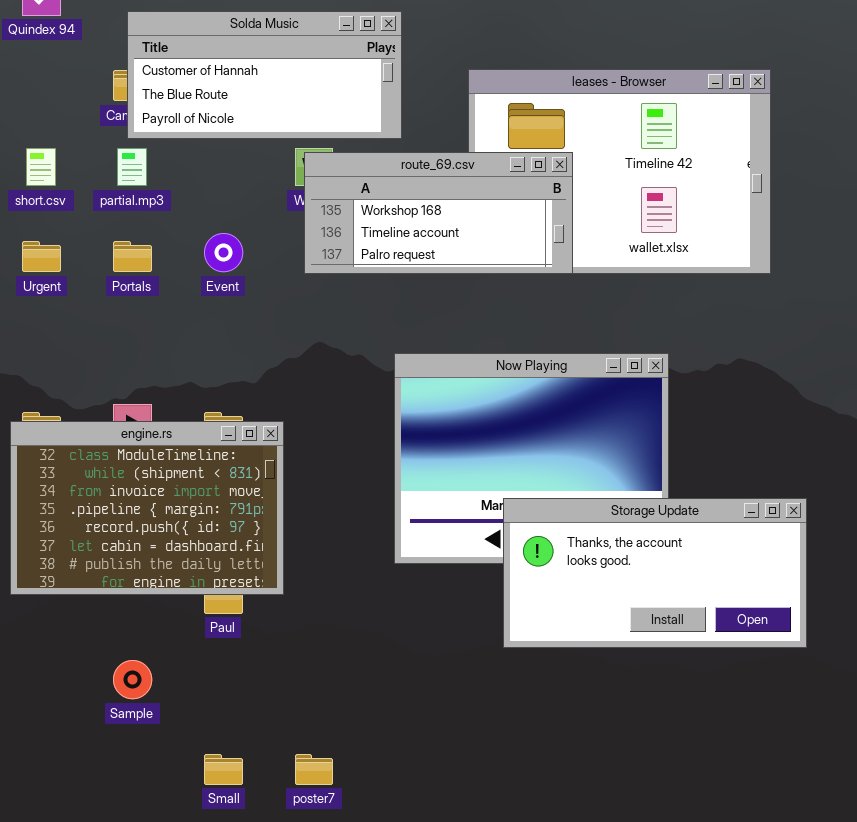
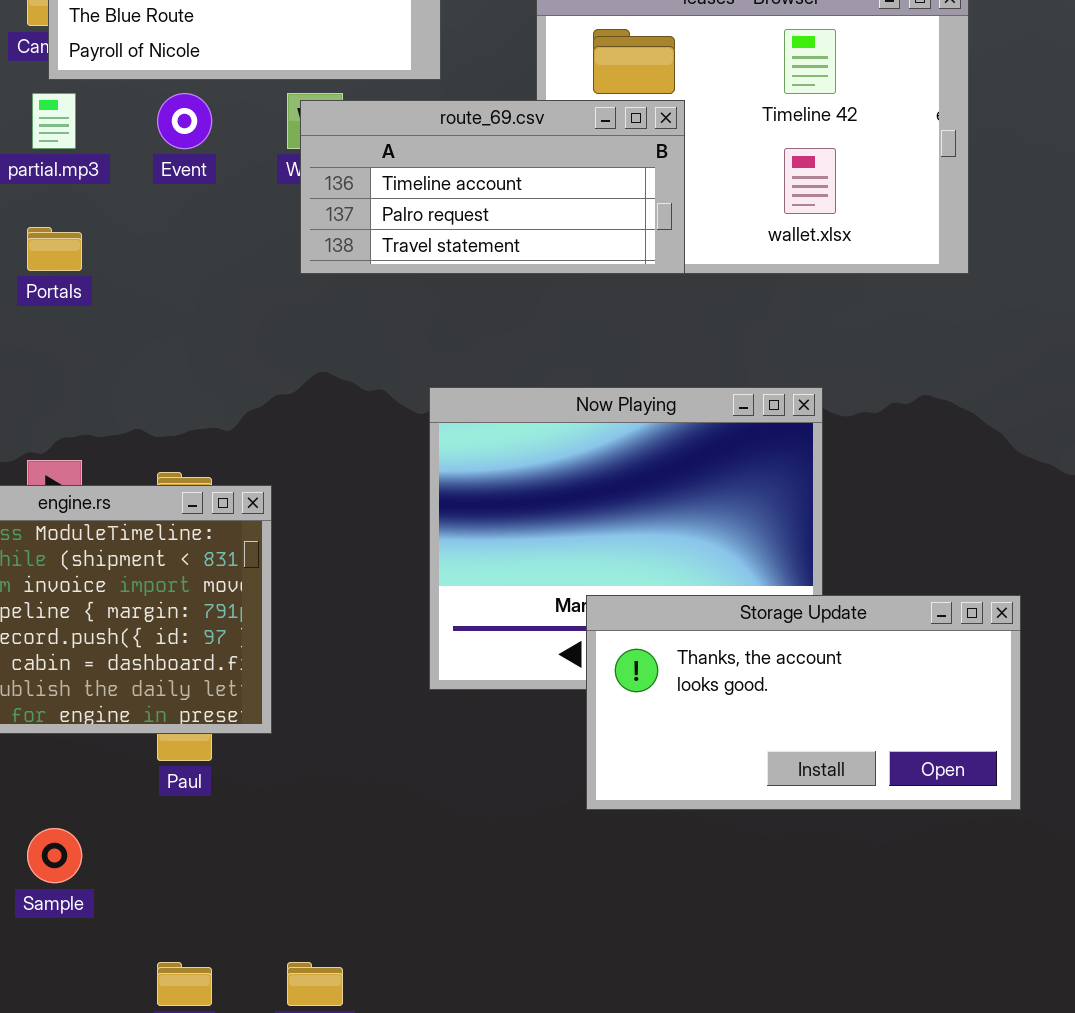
route_69.csv: [304,152,573,274] -> [300,100,685,274], scrolled down 1 row
Event: [204,233,243,272] -> [157,93,212,149], moved

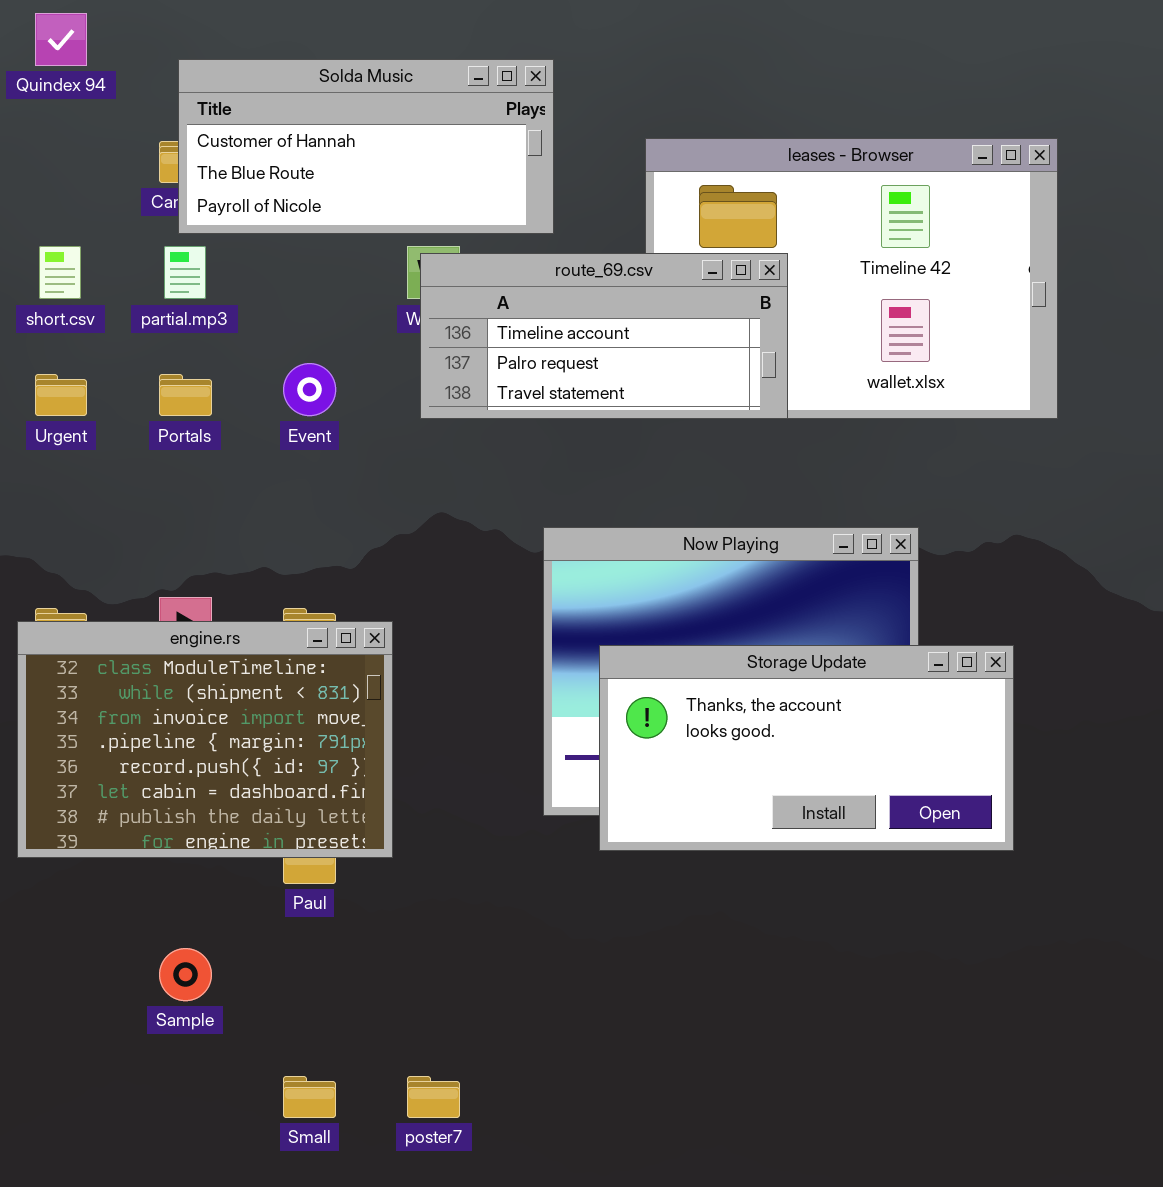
Event: [157,93,212,149] -> [283,363,336,416], moved
Storage Update: [586,595,1021,810] -> [599,645,1014,851], moved

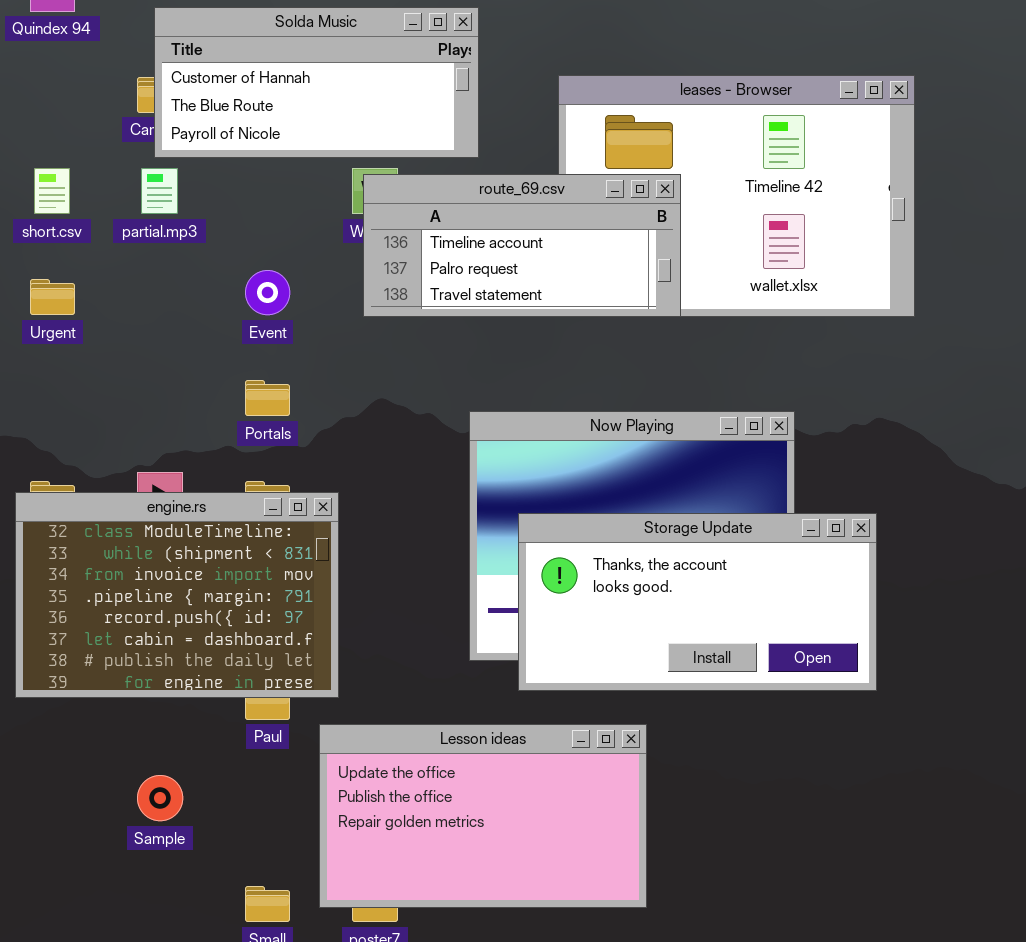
Portals: [159,374,212,416] -> [245,380,290,416], moved
Lesson ideas: none -> [319,724,647,908], opened

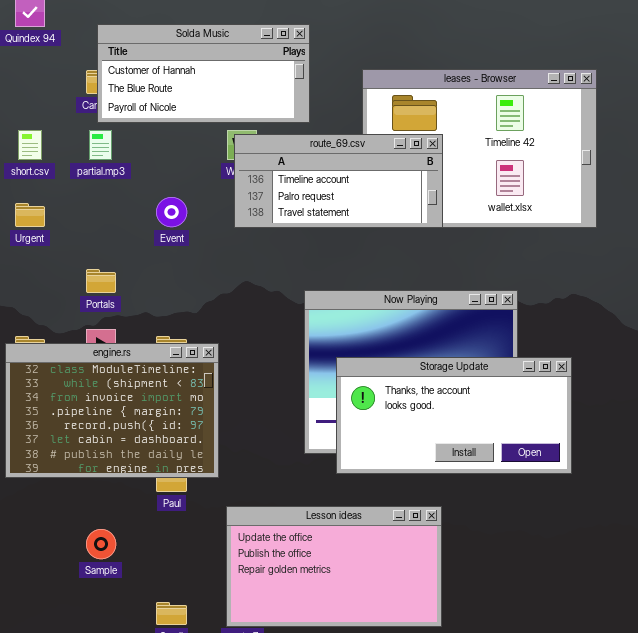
Portals: [245,380,290,416] -> [86,269,116,293], moved
Lesson ideas: [319,724,647,908] -> [226,506,442,627], moved

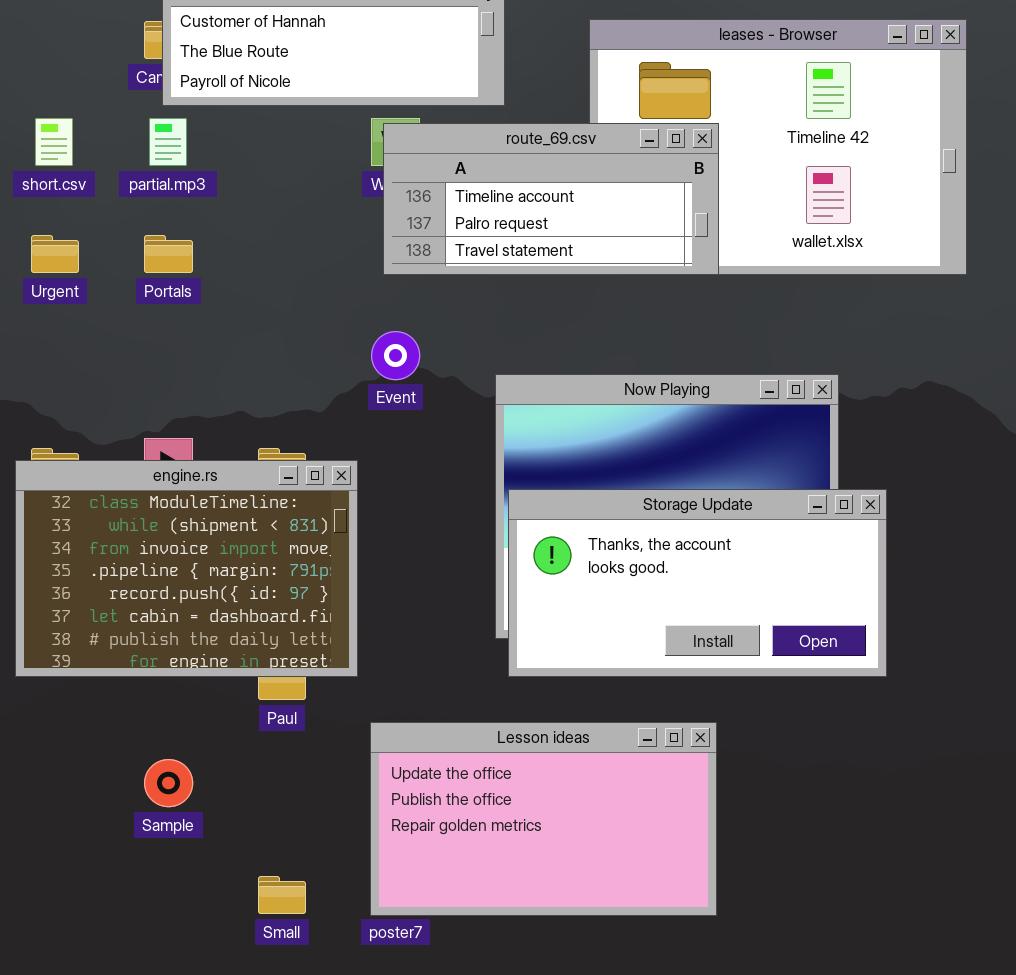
Event: [156,197,187,227] -> [371,331,420,380], moved
Portals: [86,269,116,293] -> [144,235,193,273], moved
Storage Update: [336,357,572,474] -> [508,489,887,677], moved

